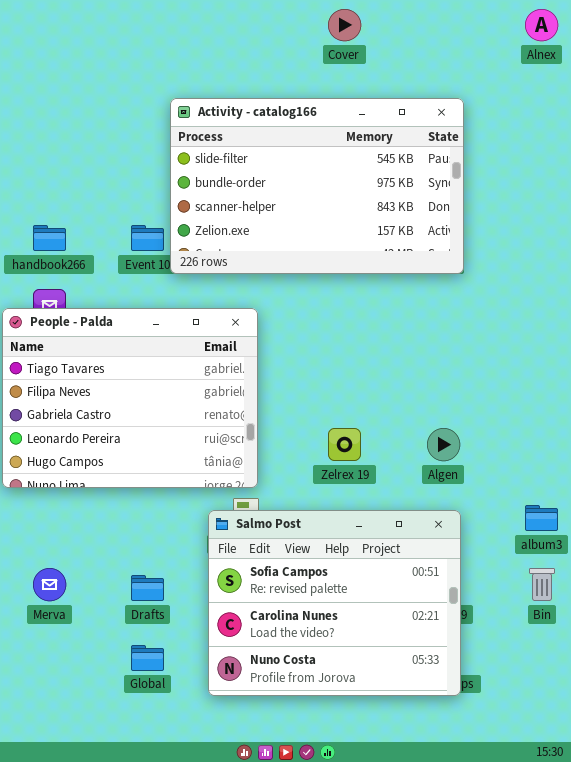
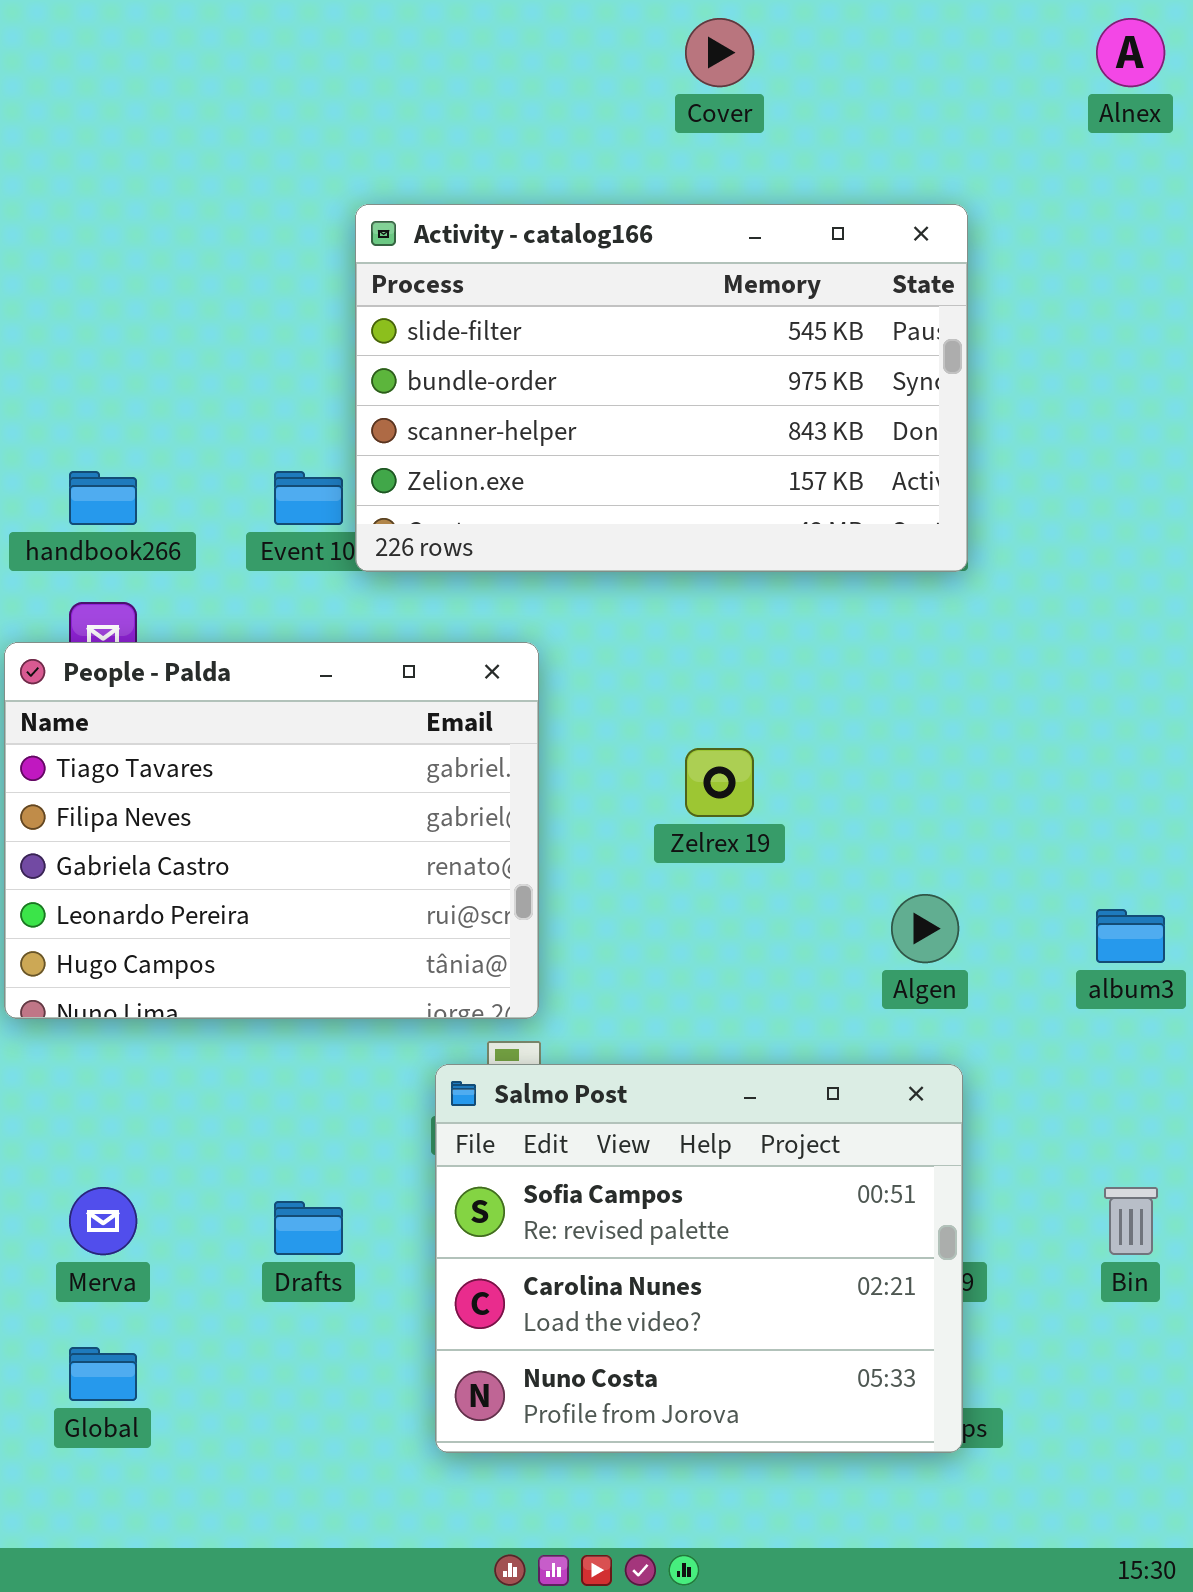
Zelrex 19: [328,428,361,461] -> [685,748,754,817], moved
album3: [525,505,558,531] -> [1096,909,1165,963], moved
Global: [131,645,164,671] -> [69,1347,137,1401], moved

